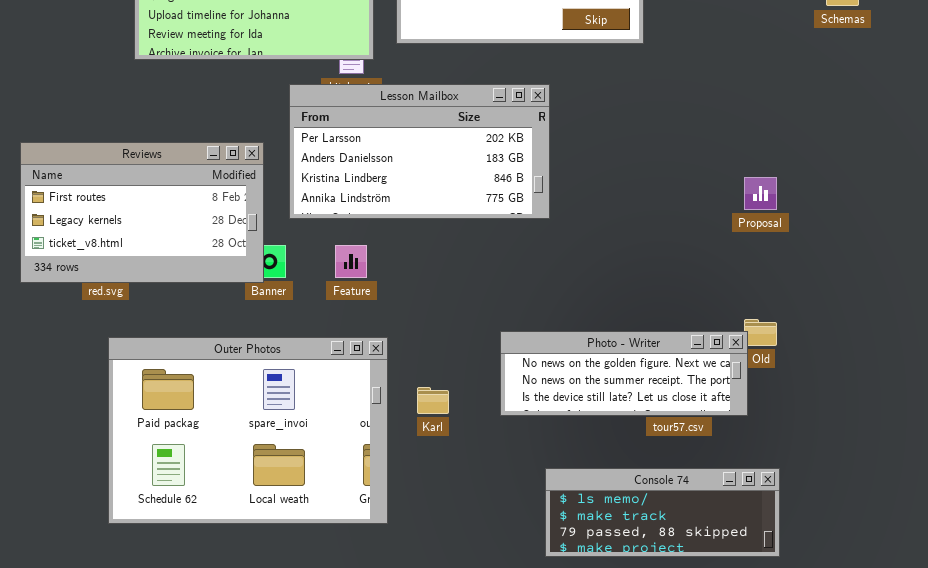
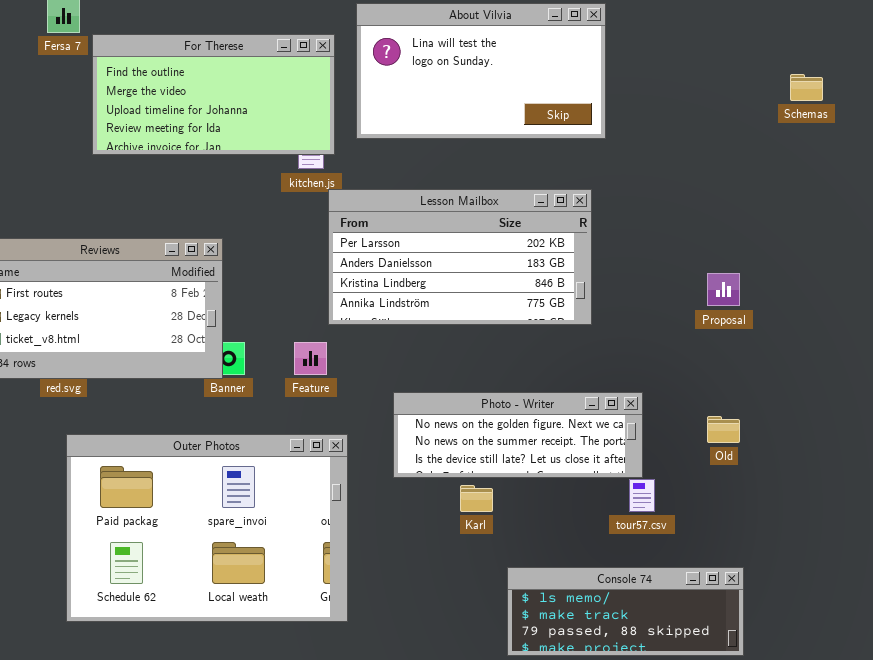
Lesson Mailbox: [289,84,550,219] -> [328,189,592,325], moved
Photo - Writer: [500,331,748,416] -> [393,392,643,478], moved
Karl: [417,387,449,414] -> [460,485,493,512], moved

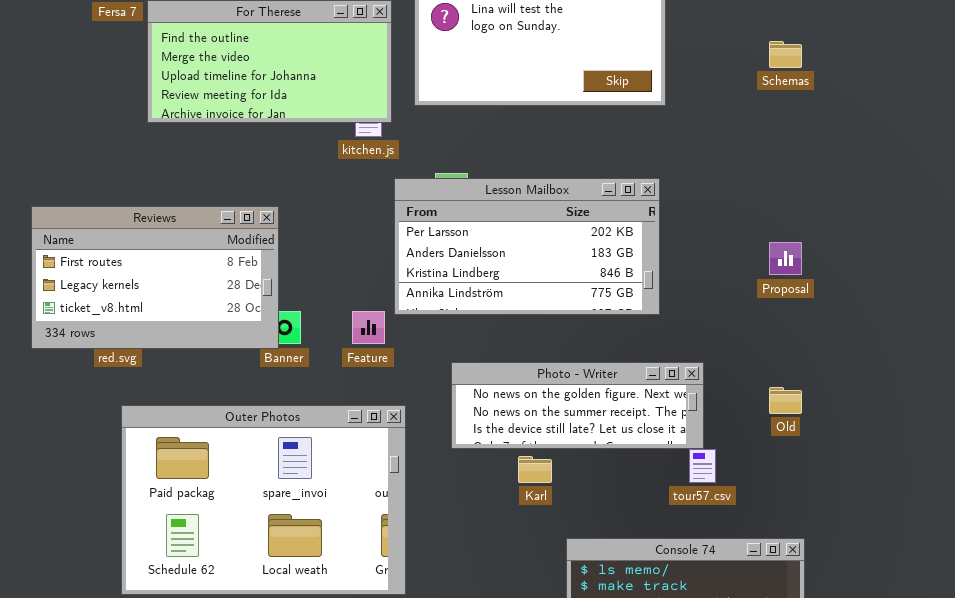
Schemas: [790,74,823,101] -> [769,41,802,68], moved
Lesson Mailbox: [328,189,592,325] -> [394,178,660,315], moved

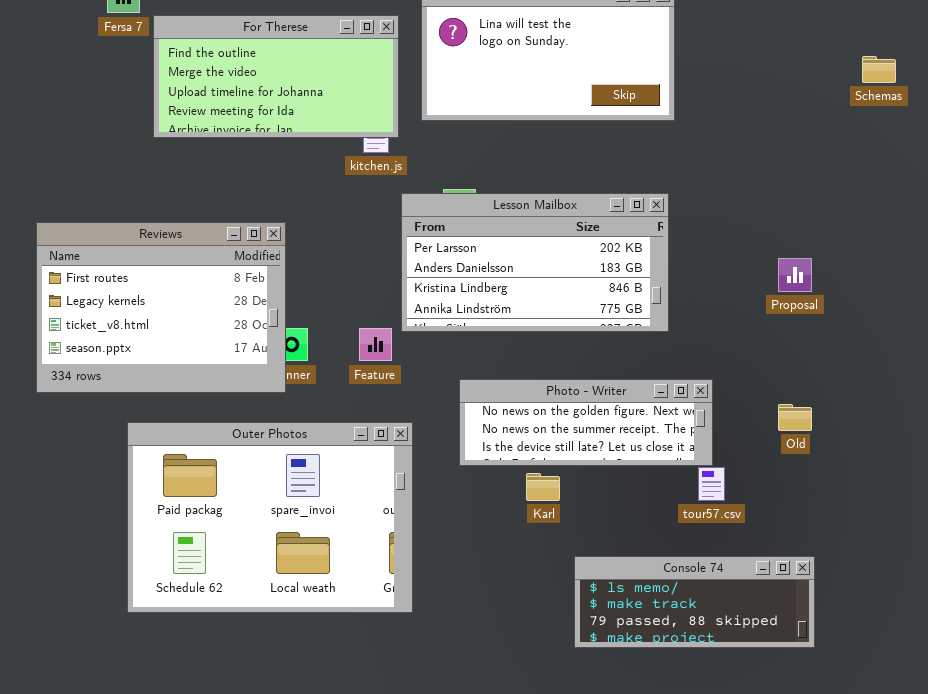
Schemas: [769,41,802,68] -> [862,56,896,83], moved
Reviews: [31,206,279,349] -> [36,222,286,393], resized

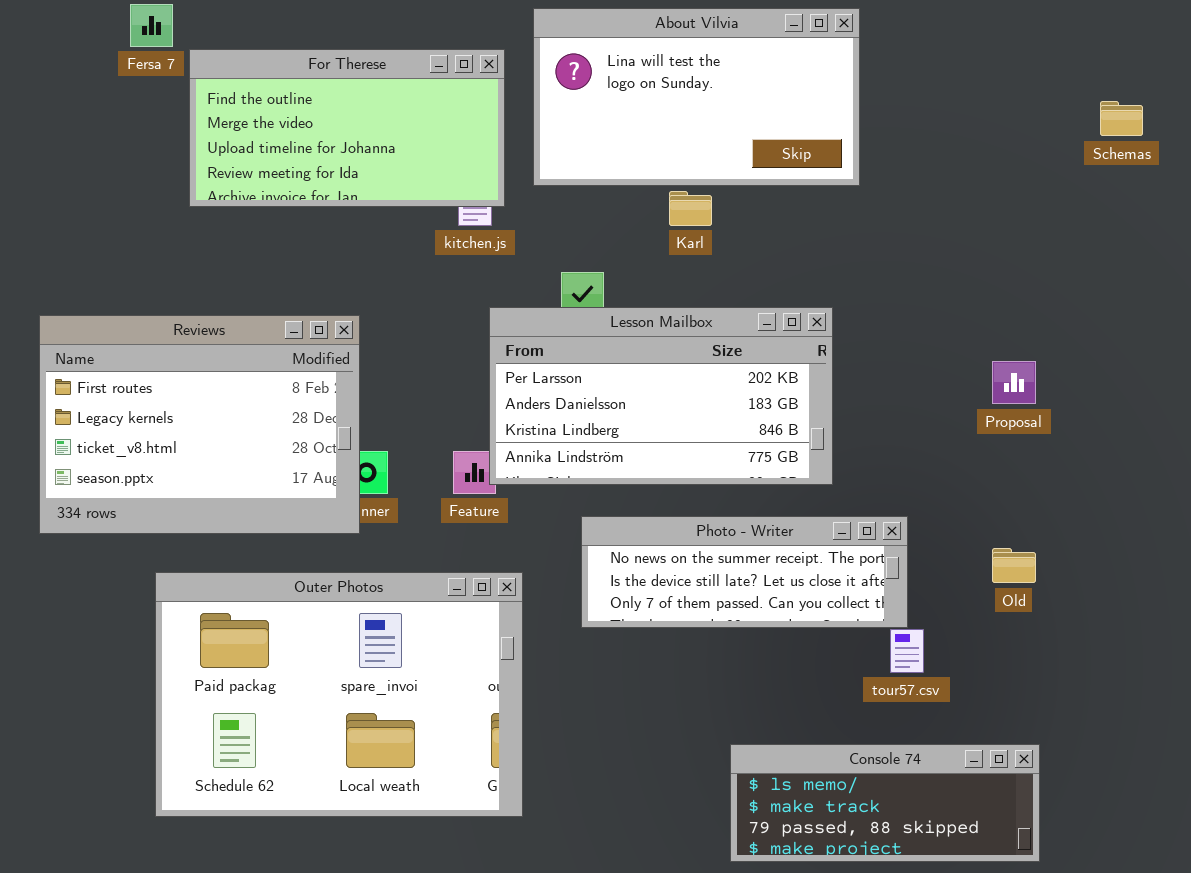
Lesson Mailbox: [401,193,669,332] -> [489,307,833,485], moved
Photo - Writer: [459,379,713,466] -> [581,516,908,628], scrolled down 1 row
Karl: [526,473,560,501] -> [669,191,712,226], moved

